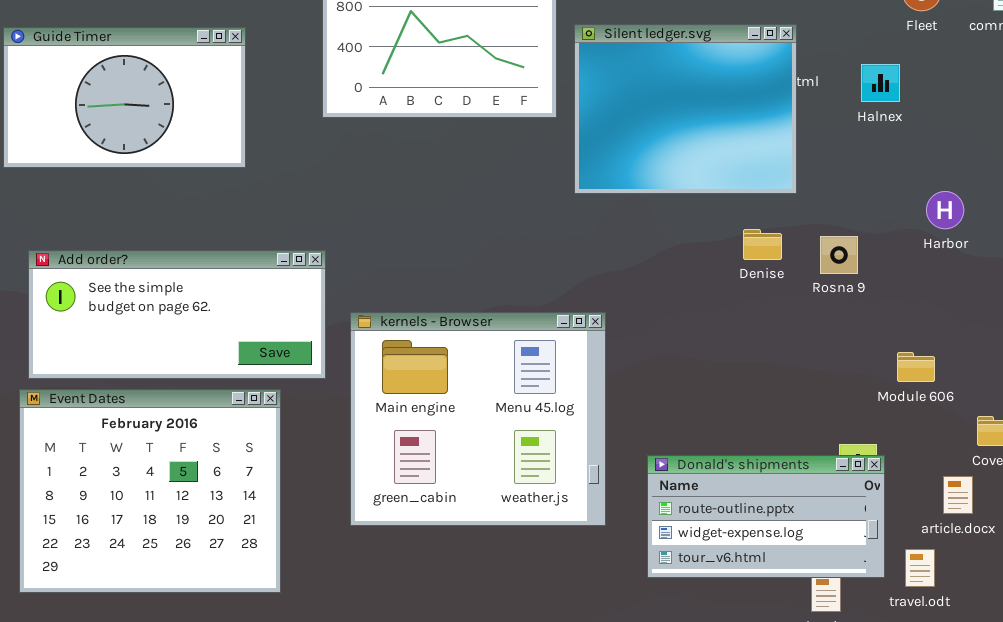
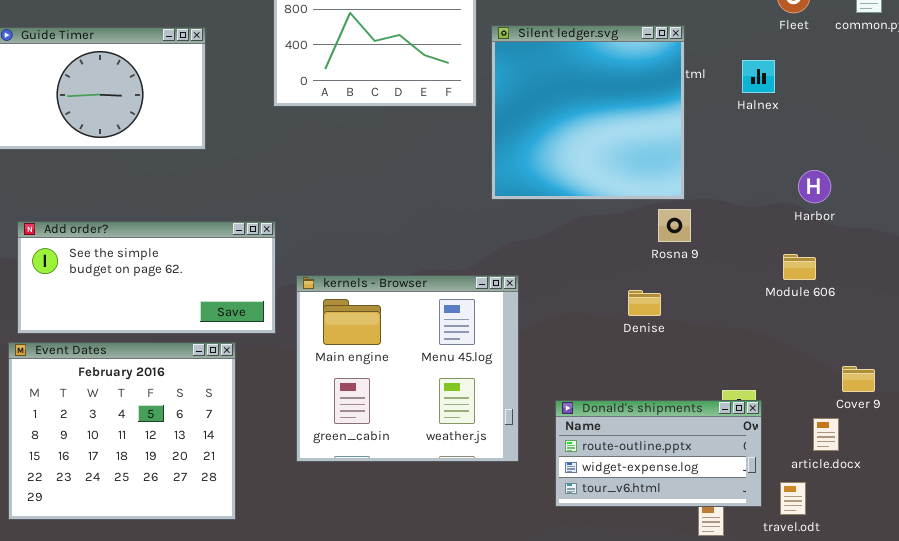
Silent ledger.svg: [574,24,797,194] -> [491,25,685,200], resized
Denise: [743,229,782,260] -> [628,290,661,316], moved
Rosna 9: [820,236,858,274] -> [658,209,691,242], moved
Module 606: [897,352,935,382] -> [783,254,816,280], moved

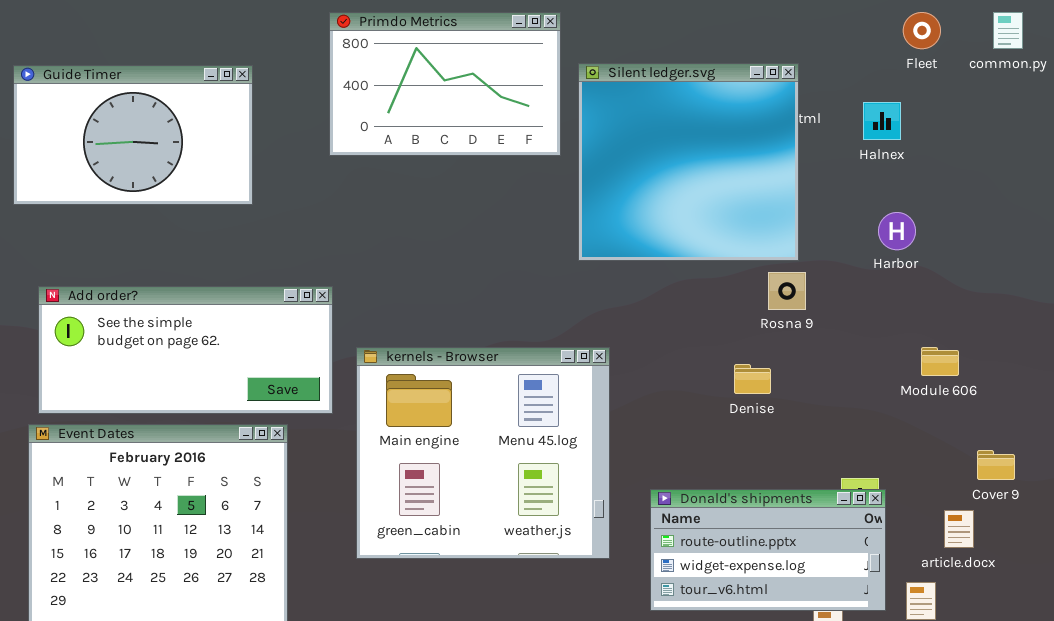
Harbor: [798,170,831,203] -> [878,212,916,250], moved
Module 606: [783,254,816,280] -> [921,347,959,376], moved

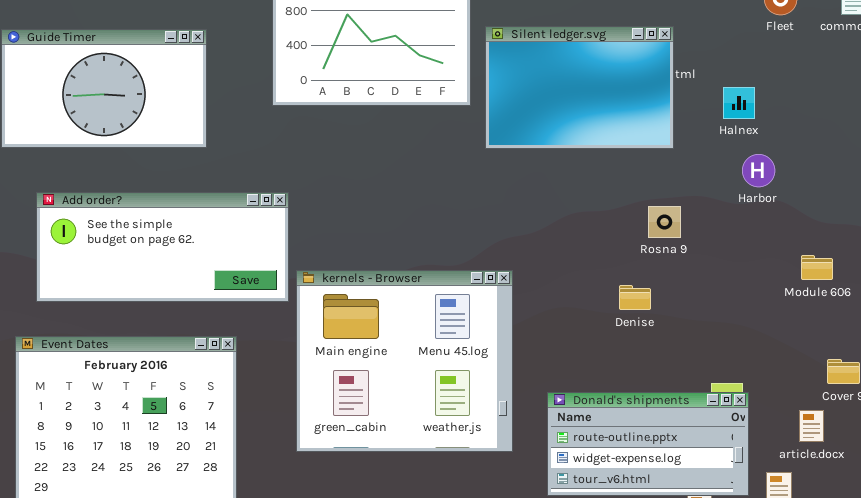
Silent ledger.svg: [578,63,799,261] -> [485,26,674,149], resized
Halnex: [863,102,901,140] -> [723,87,755,119], moved
Add order?: [38,286,333,414] -> [36,192,289,302], moved
Module 606: [921,347,959,376] -> [801,255,833,280], moved

